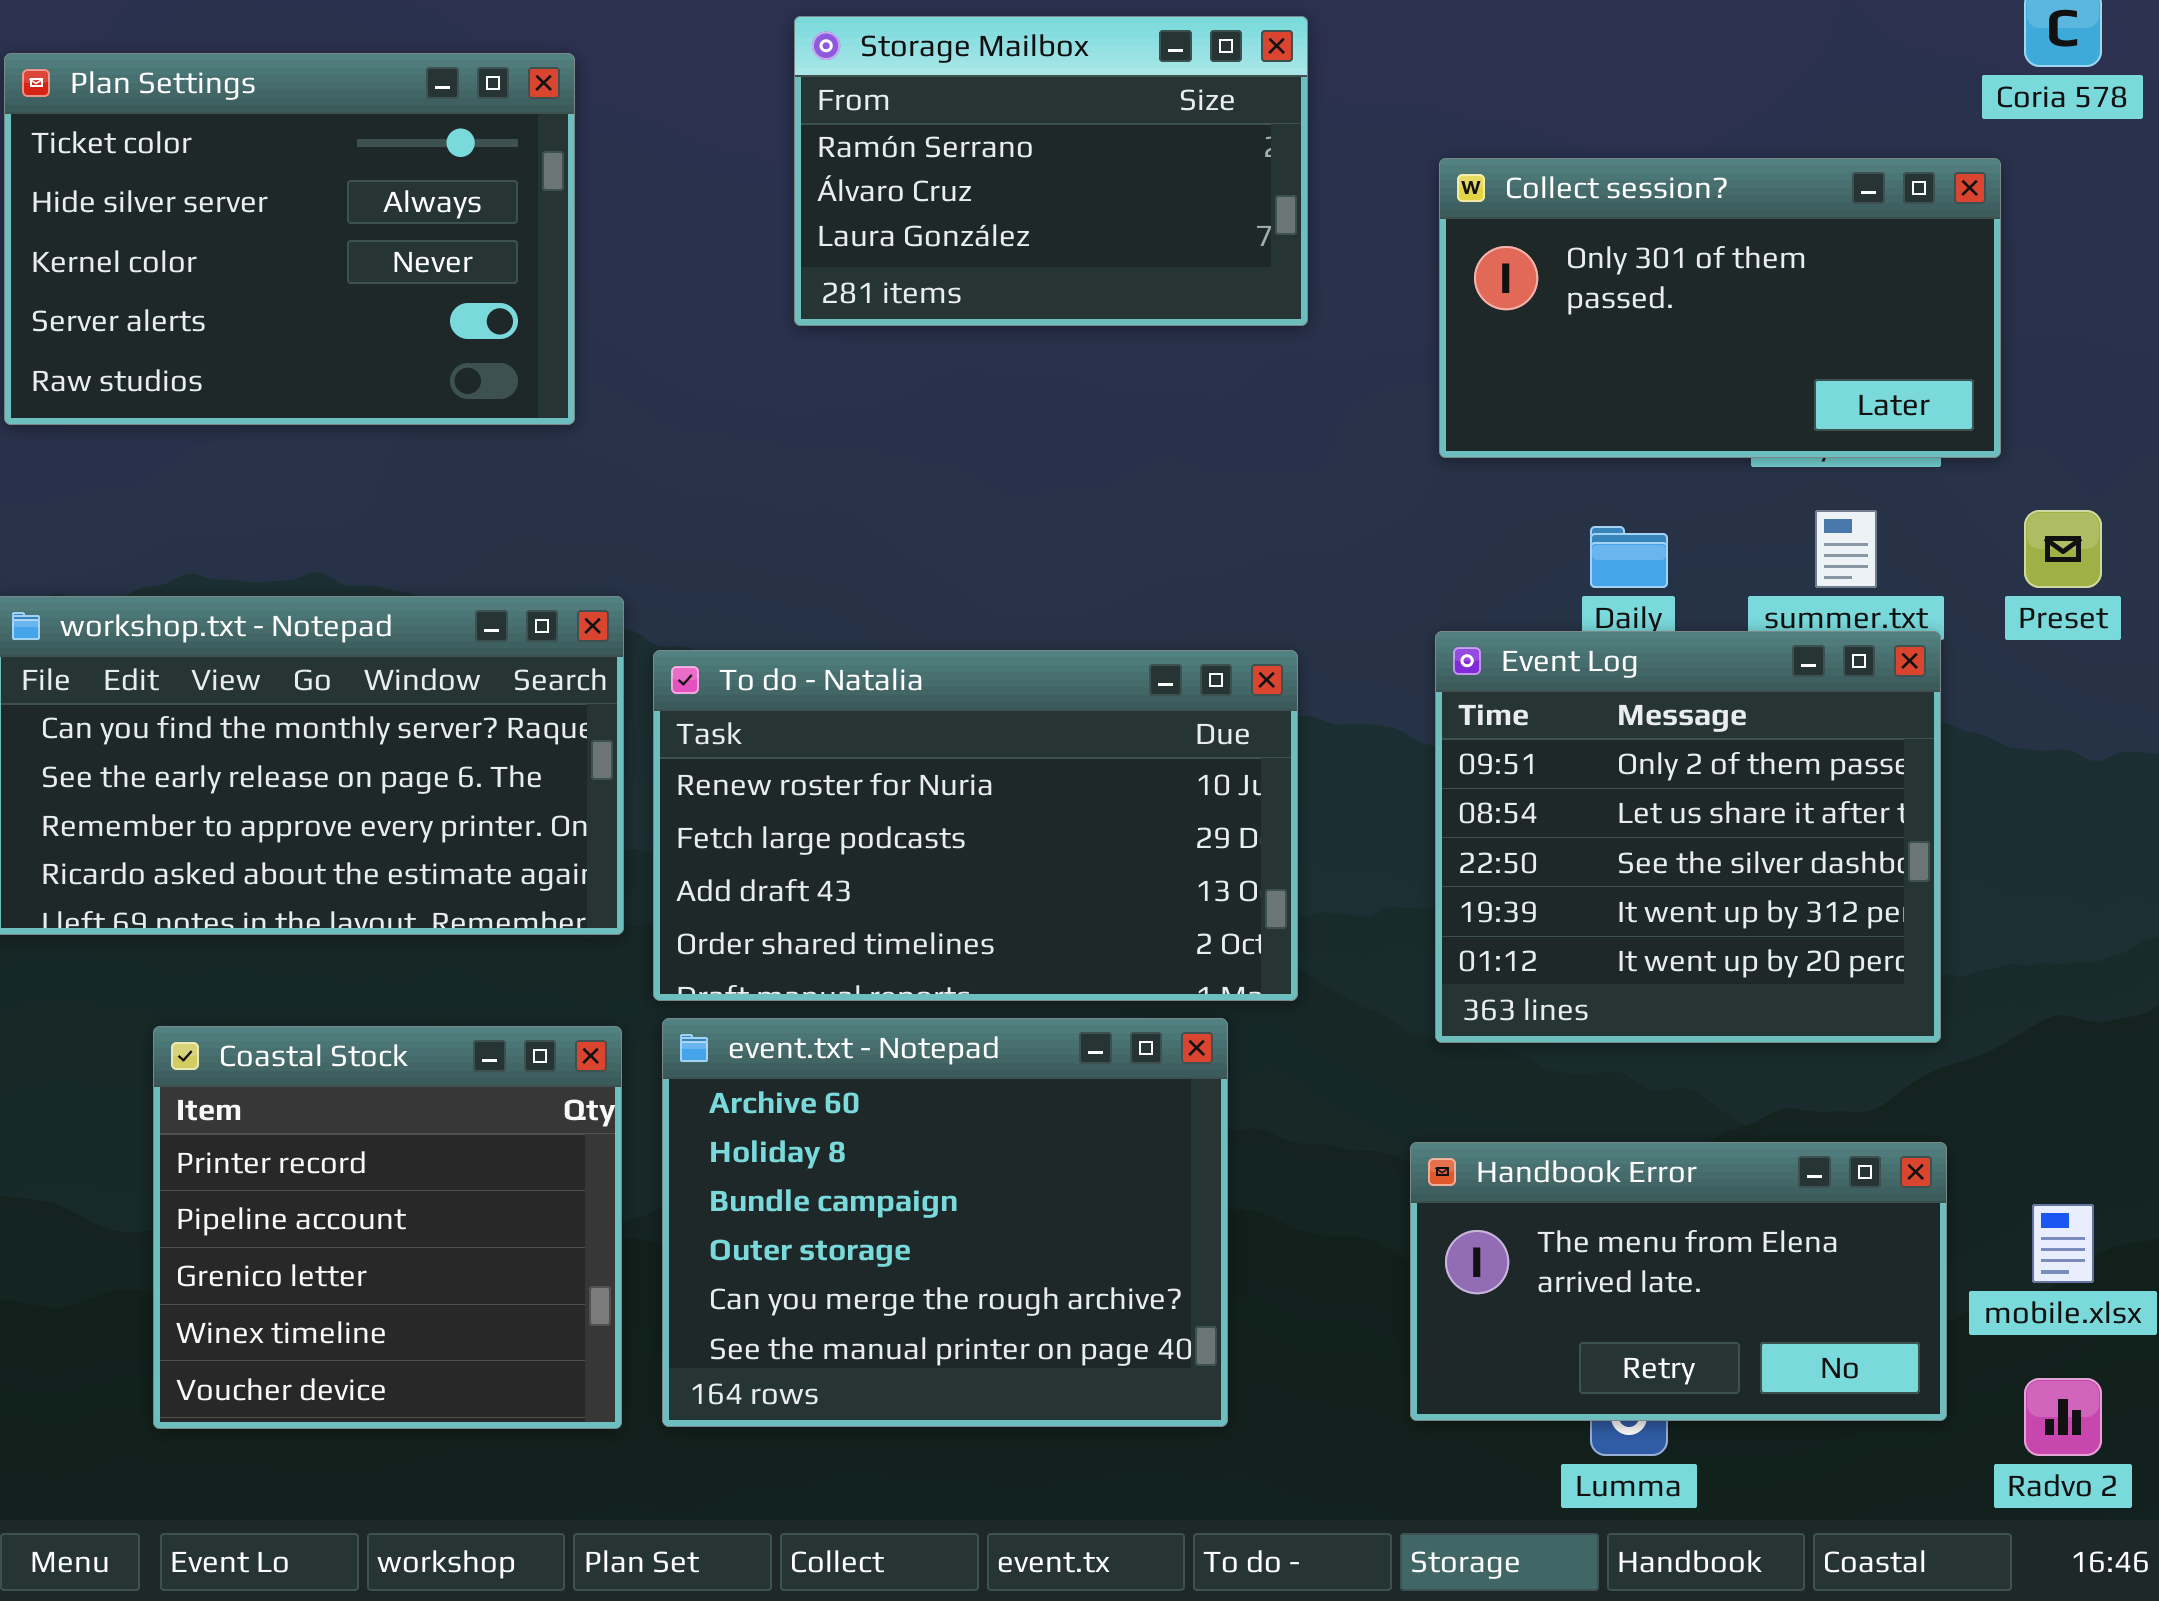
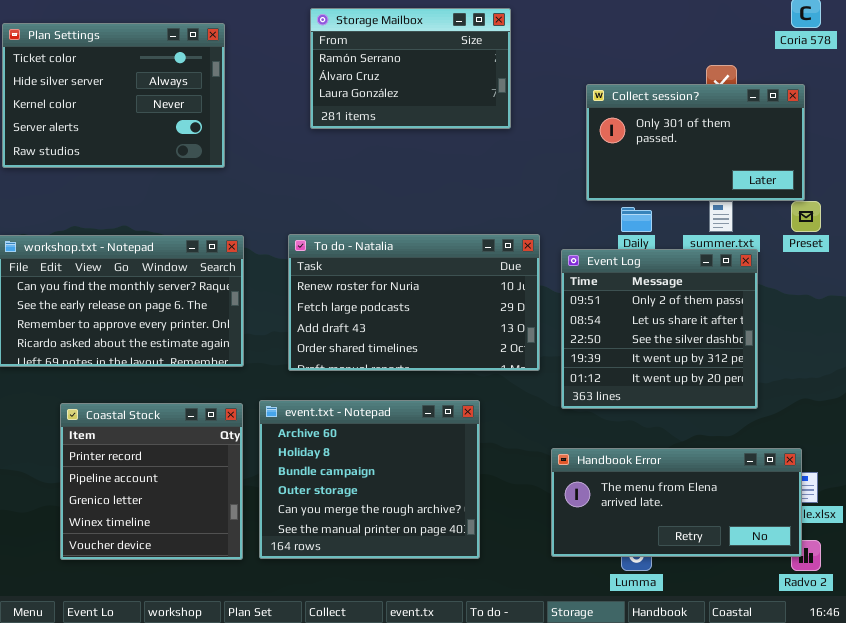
Collect session?: [1439,158,2001,458] -> [586,84,805,201], moved
To do - Natalia: [653,650,1298,1001] -> [288,234,540,371], moved
Handbook Error: [1410,1142,1947,1421] -> [551,448,802,557], resized

